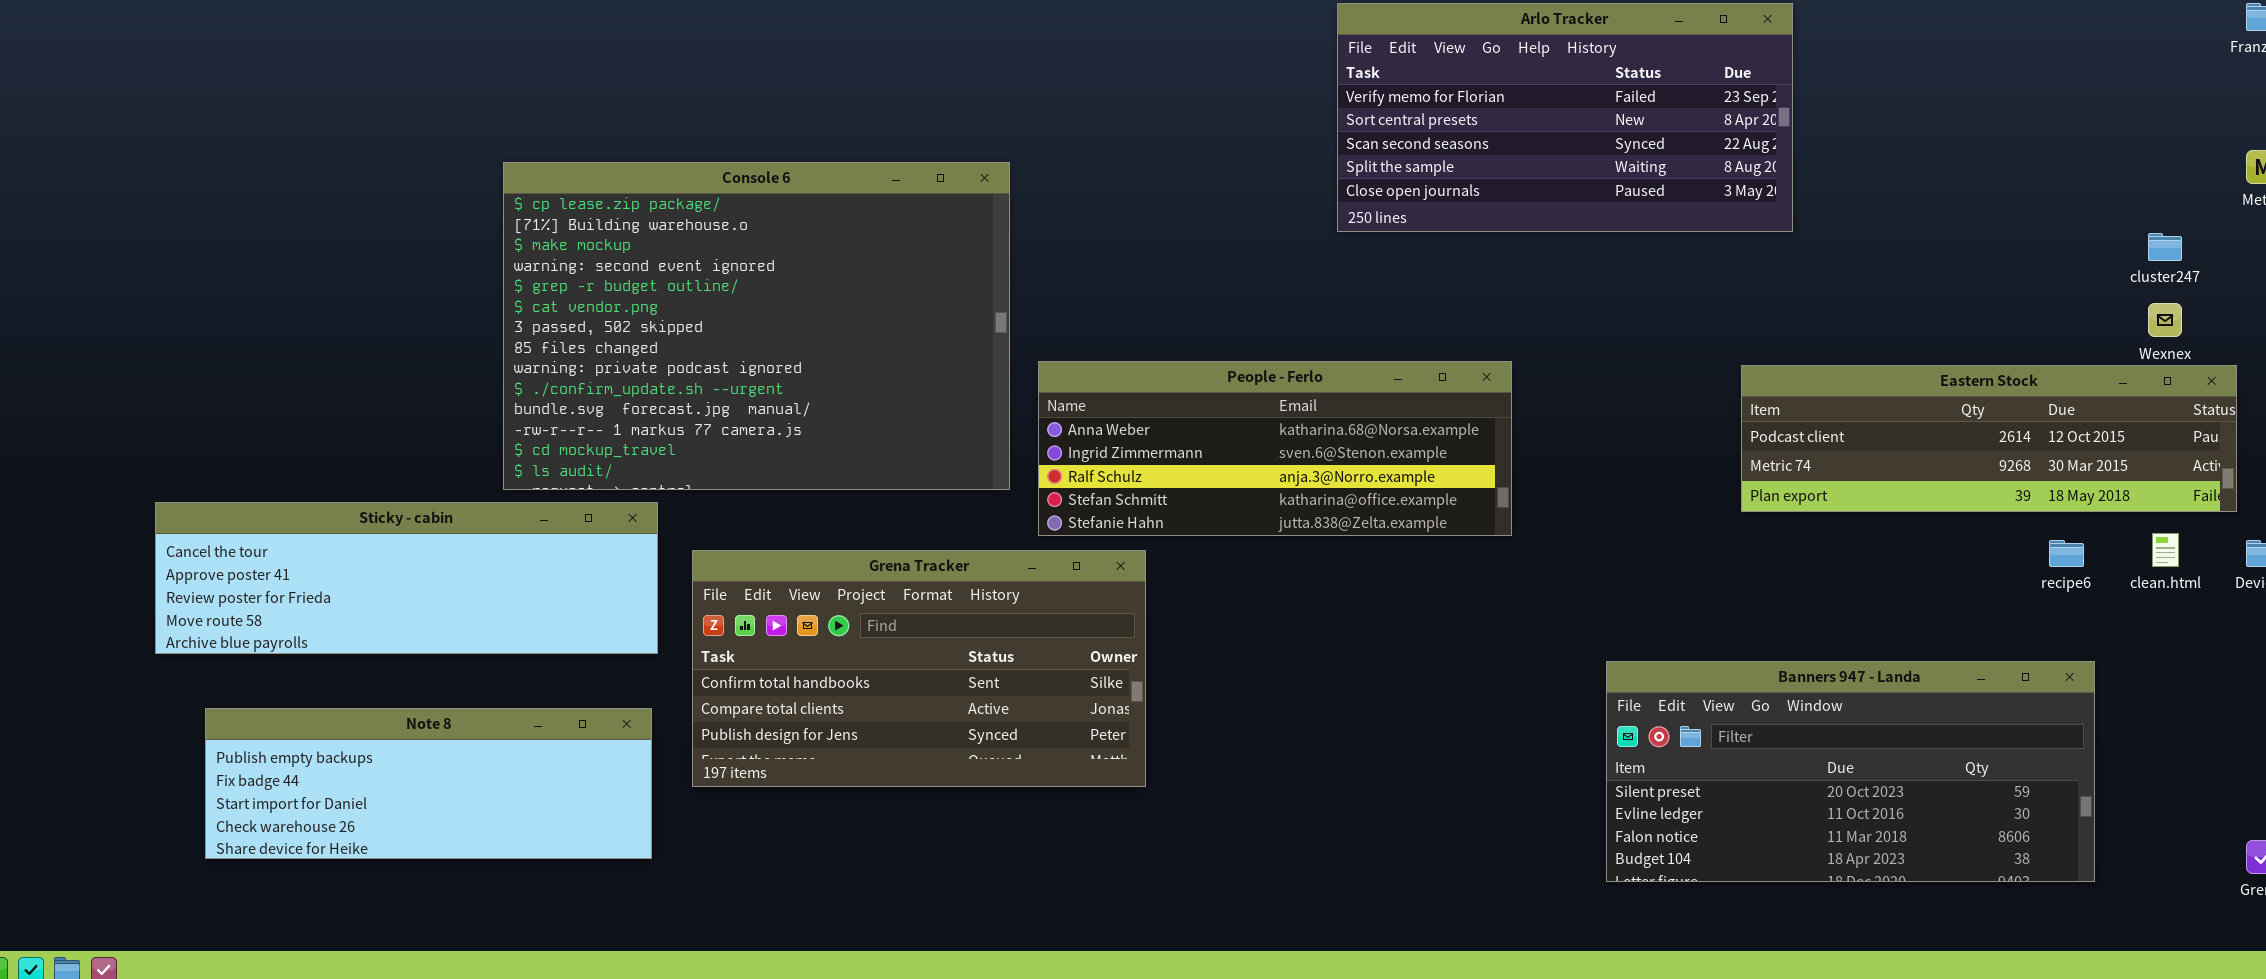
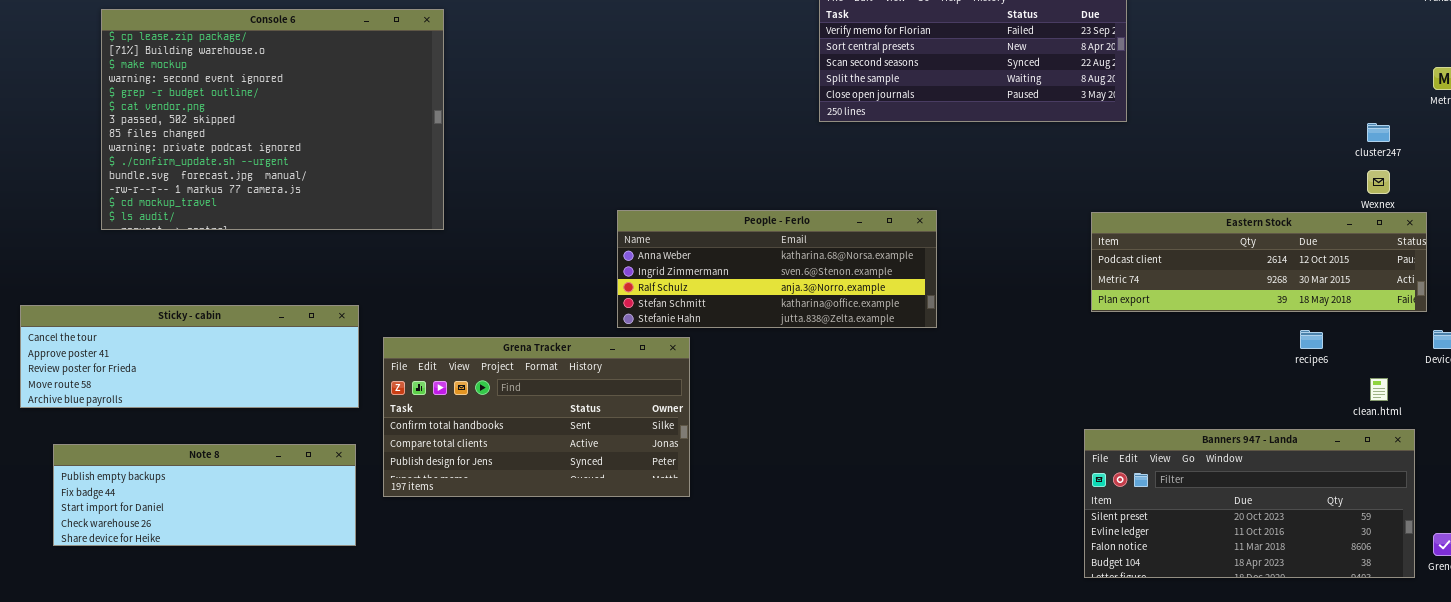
Console 6: [503,162,1010,490] -> [101,9,444,230], moved
clean.html: [2152,533,2179,567] -> [1370,378,1388,401], moved
Banners 947 - Landa: [1606,661,2095,882] -> [1084,429,1415,578], moved

